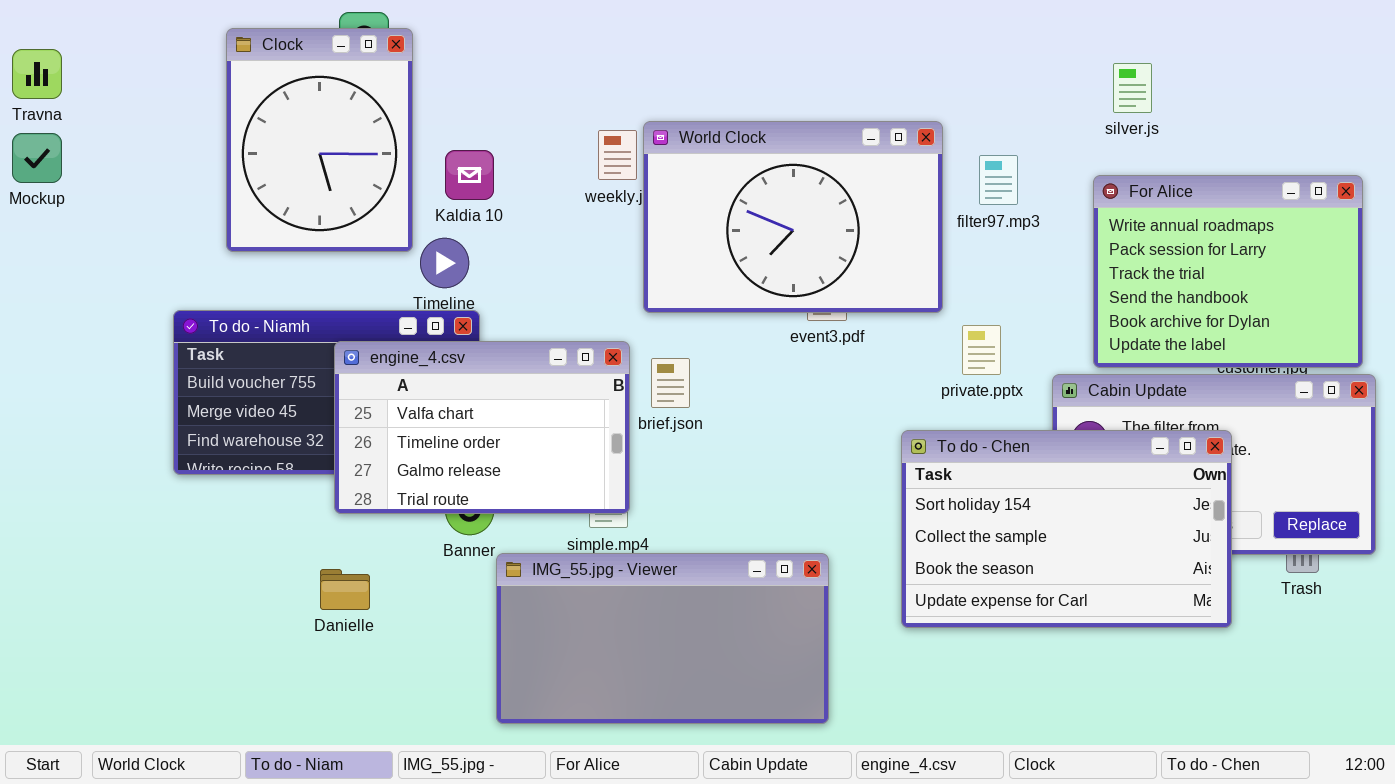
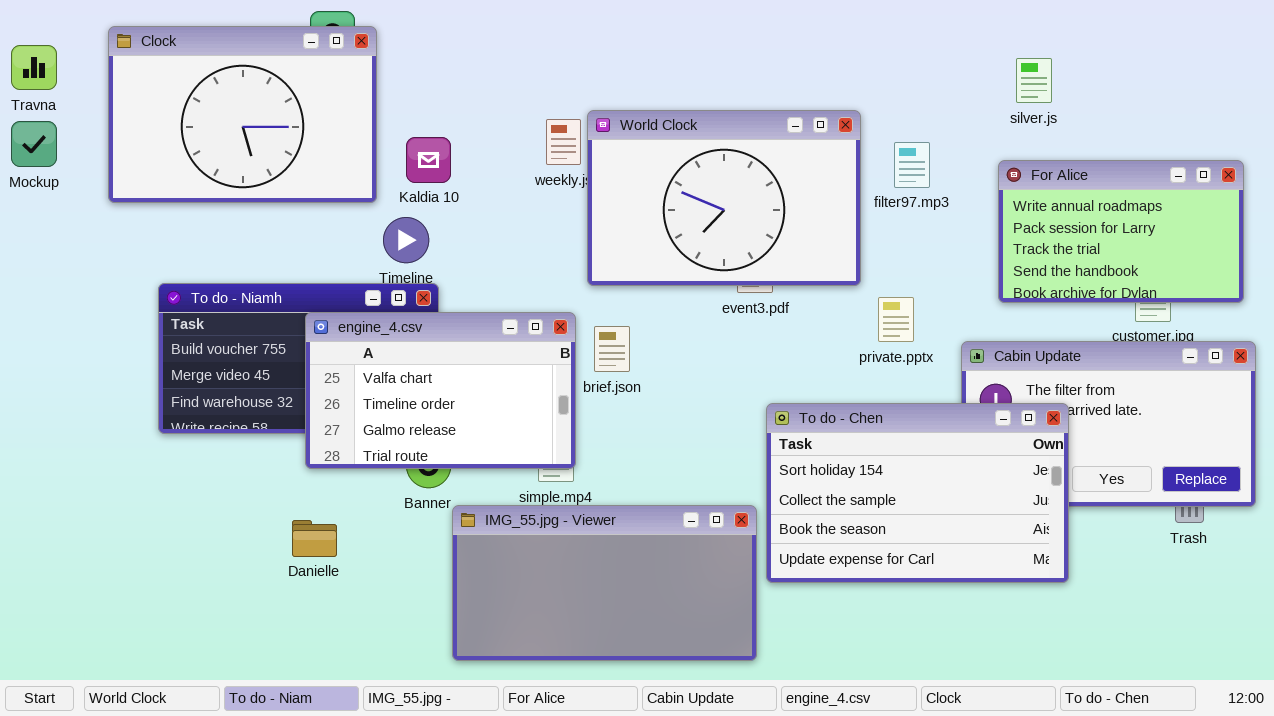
Clock: [226,28,413,252] -> [108,26,377,203], resized
For Alice: [1093,175,1363,368] -> [998,160,1244,303], resized
To do - Chen: [901,430,1232,628] -> [766,403,1069,583], moved

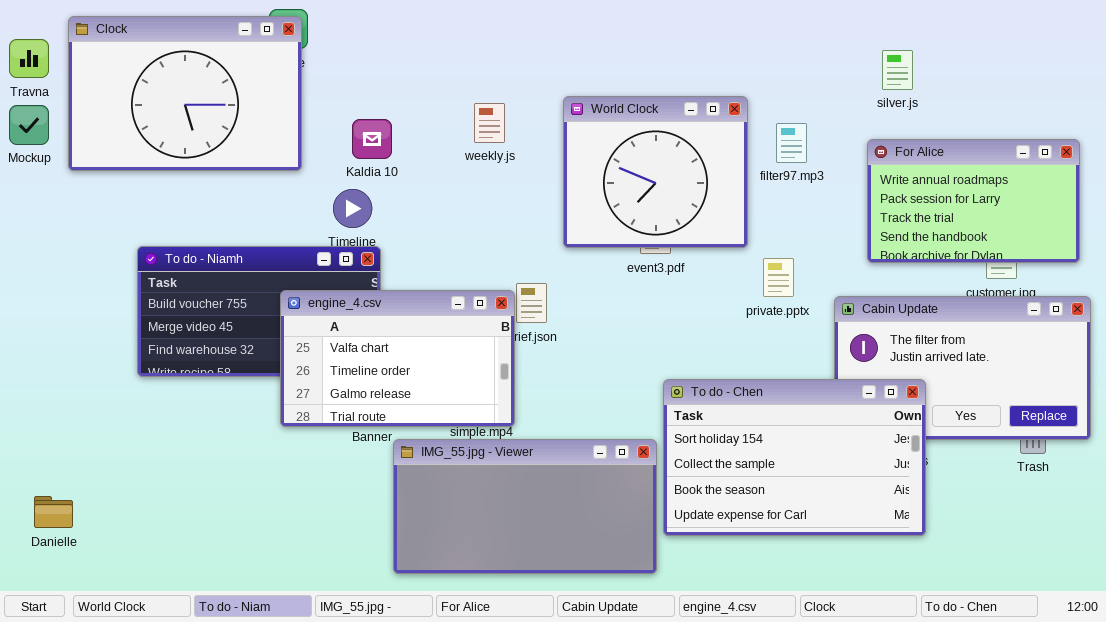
Clock: [108,26,377,203] -> [68,16,302,171], moved
World Clock: [587,110,861,286] -> [563,96,748,248], resized
engine_4.csv: [305,312,576,469] -> [280,290,515,427], moved
To do - Chen: [766,403,1069,583] -> [663,379,926,536], moved
Danielle: [292,520,337,557] -> [34,496,73,528], moved

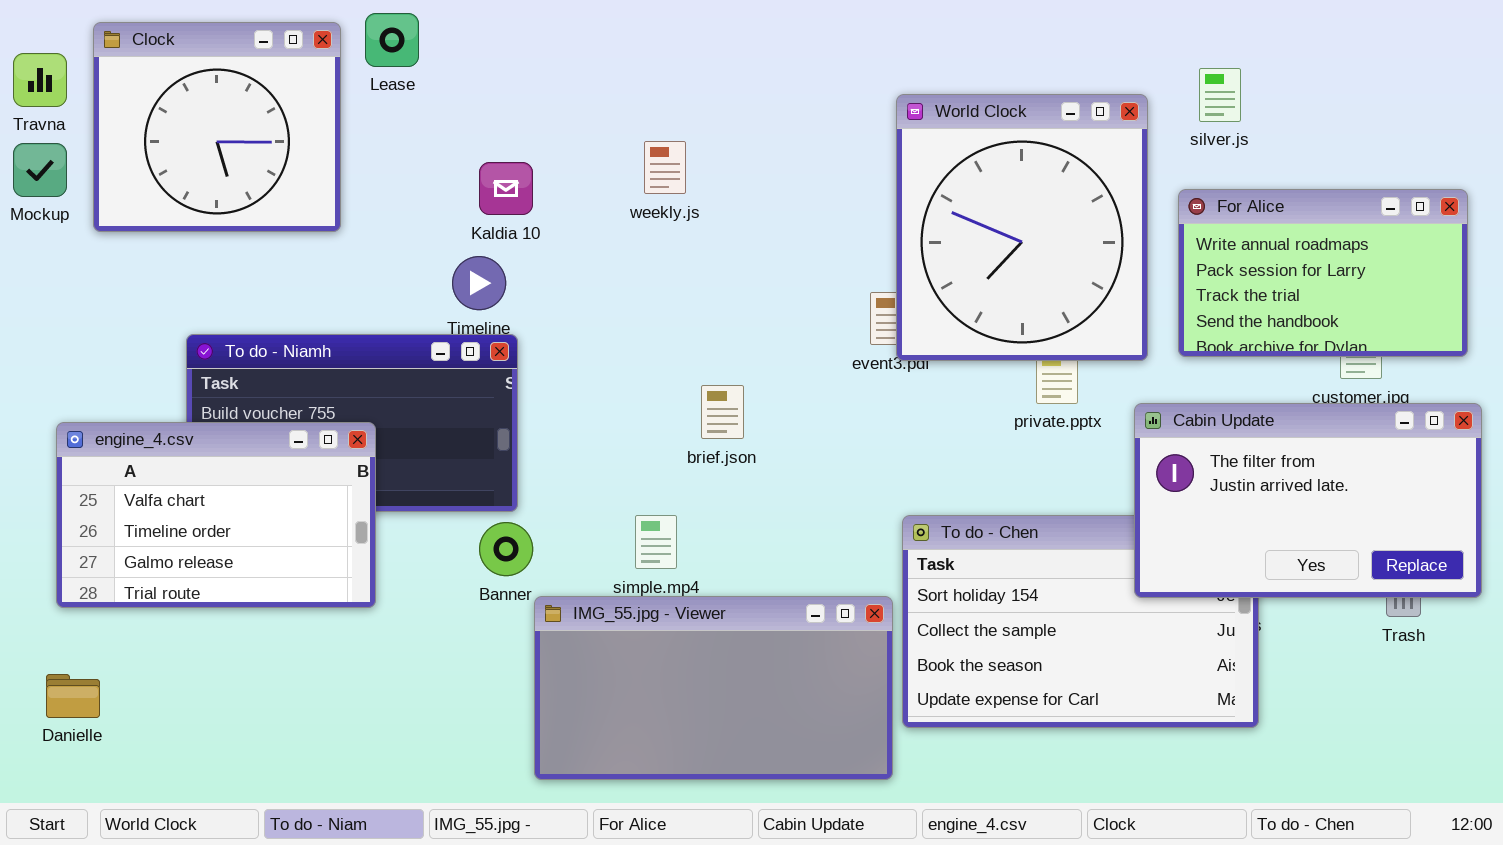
Clock: [68,16,302,171] -> [93,22,341,232], resized
World Clock: [563,96,748,248] -> [896,94,1148,361], moved, resized
engine_4.csv: [280,290,515,427] -> [56,422,376,608], moved
Cabin Update: [834,296,1091,440] -> [1134,403,1482,598], raised

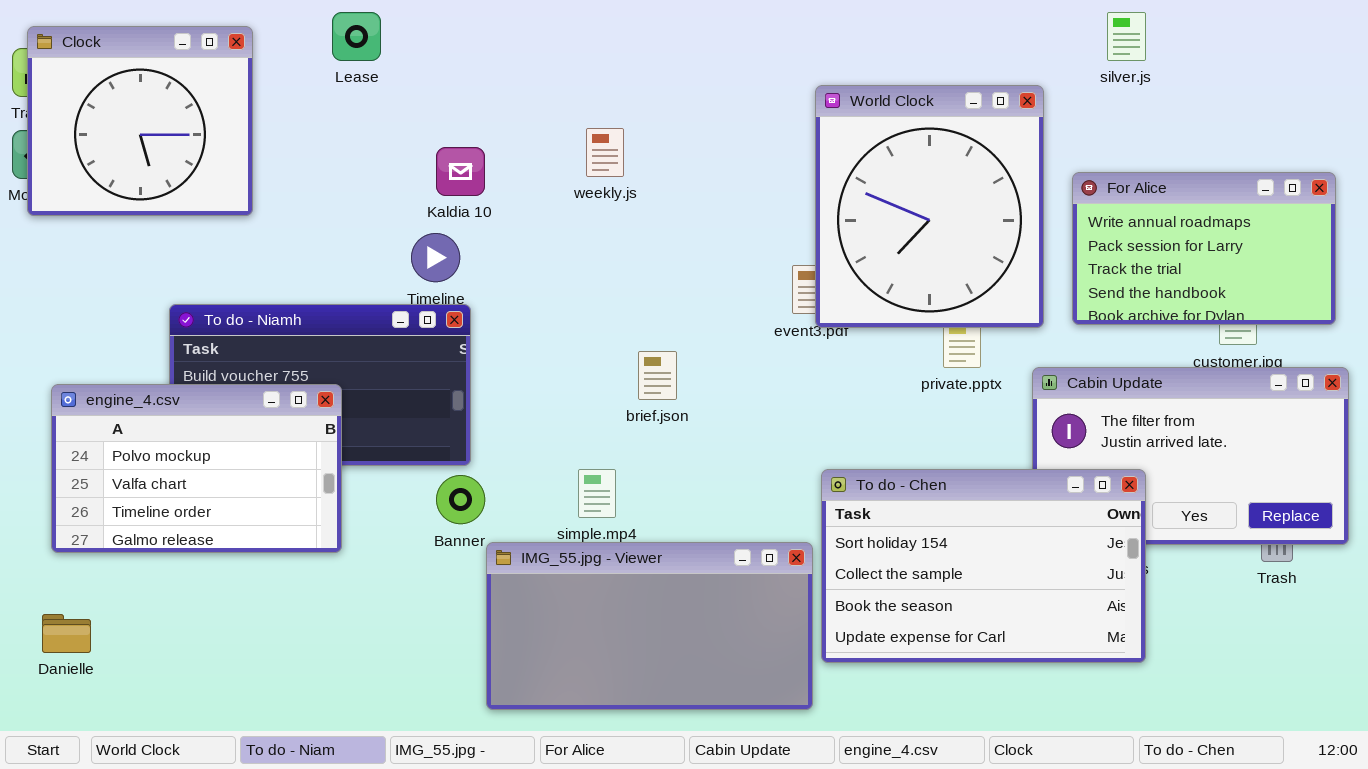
Clock: [93,22,341,232] -> [27,26,253,216], moved
silver.js: [1199,68,1241,122] -> [1107,12,1146,61], moved
engine_4.csv: [56,422,376,608] -> [51,384,342,553], scrolled up 1 row
To do - Chen: [902,515,1259,728] -> [821,469,1146,663], raised

